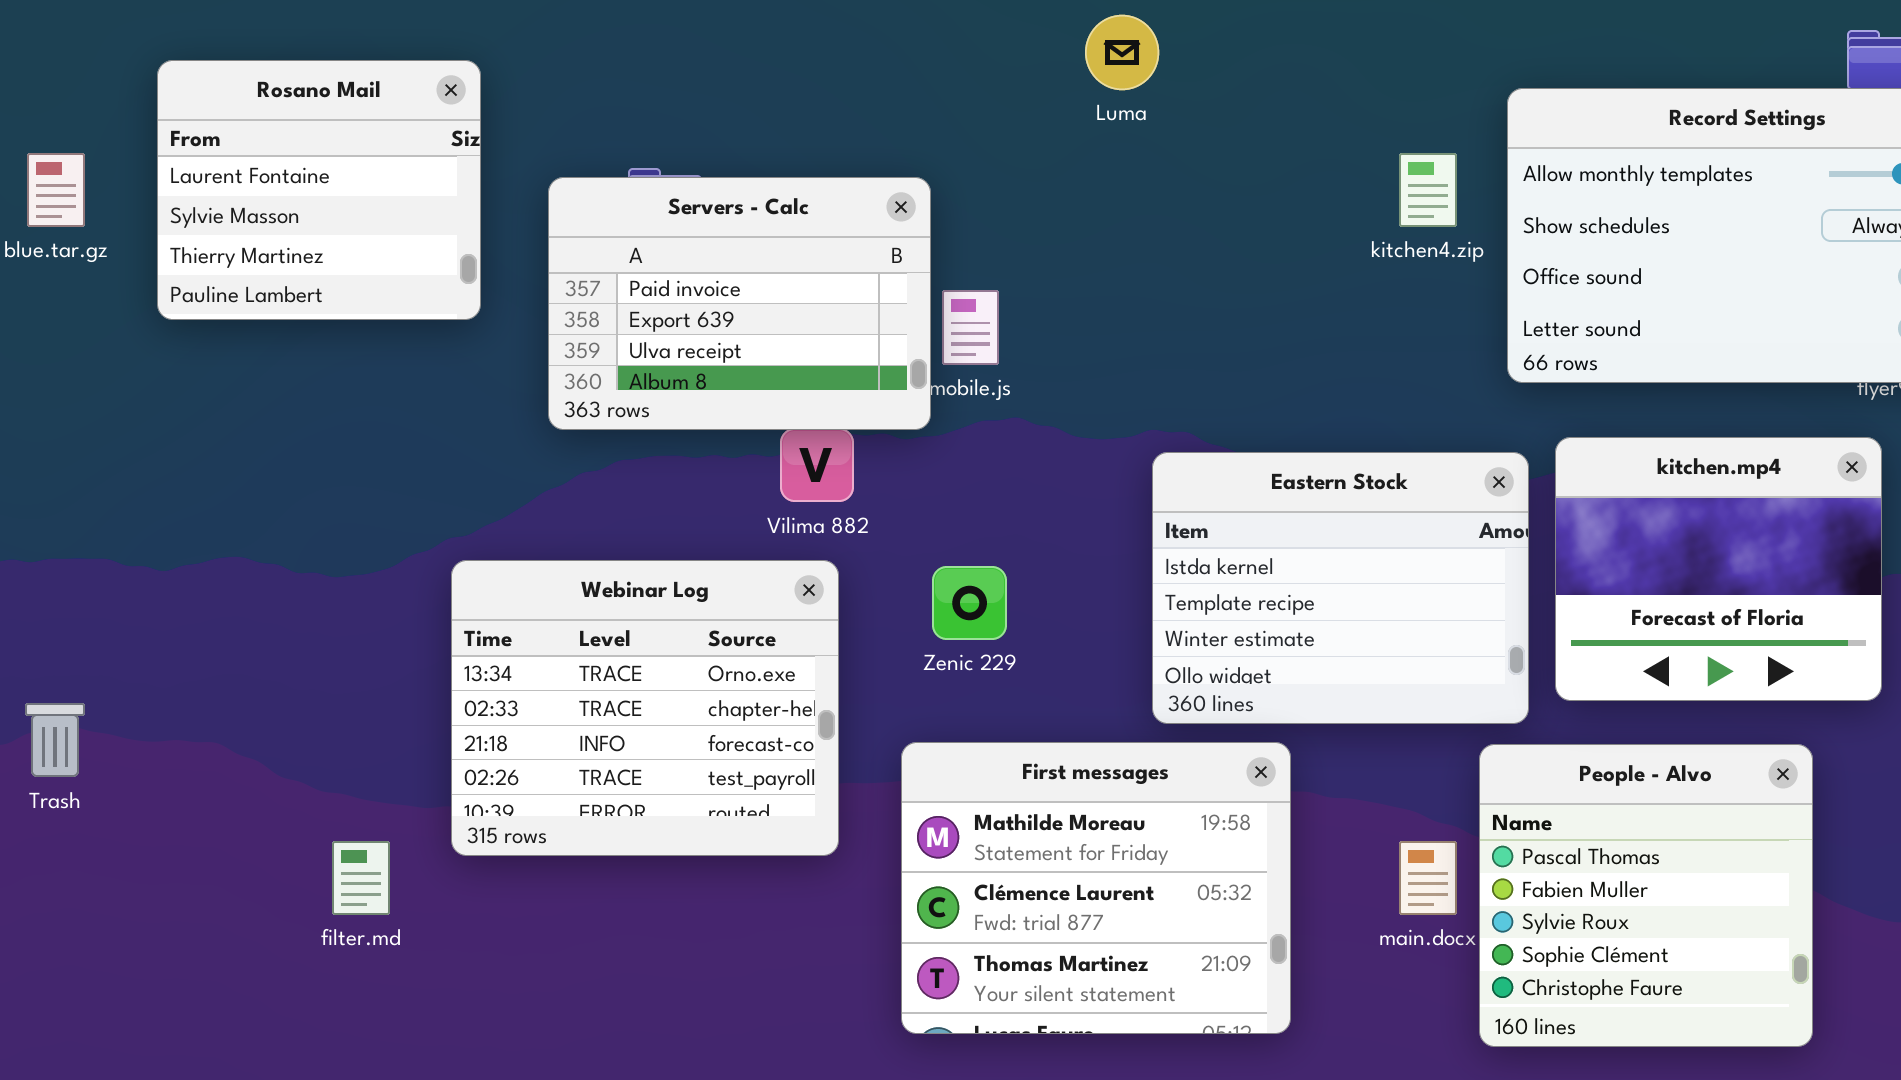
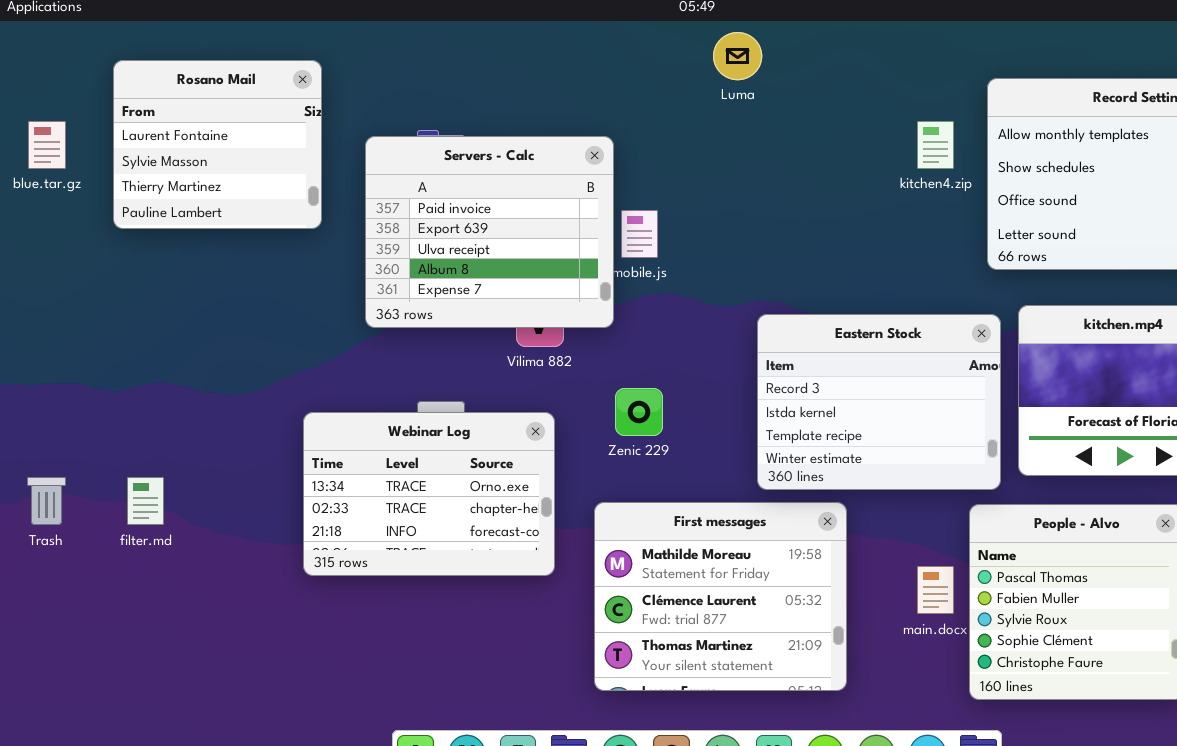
Servers - Calc: [548,177,931,430] -> [365,136,614,328], resized
Eastern Stock: [1152,452,1529,724] -> [757,314,1001,490], scrolled up 1 row
Webinar Log: [451,560,839,856] -> [303,412,555,576], resized
filter.md: [332,841,390,915] -> [127,477,164,525], moved

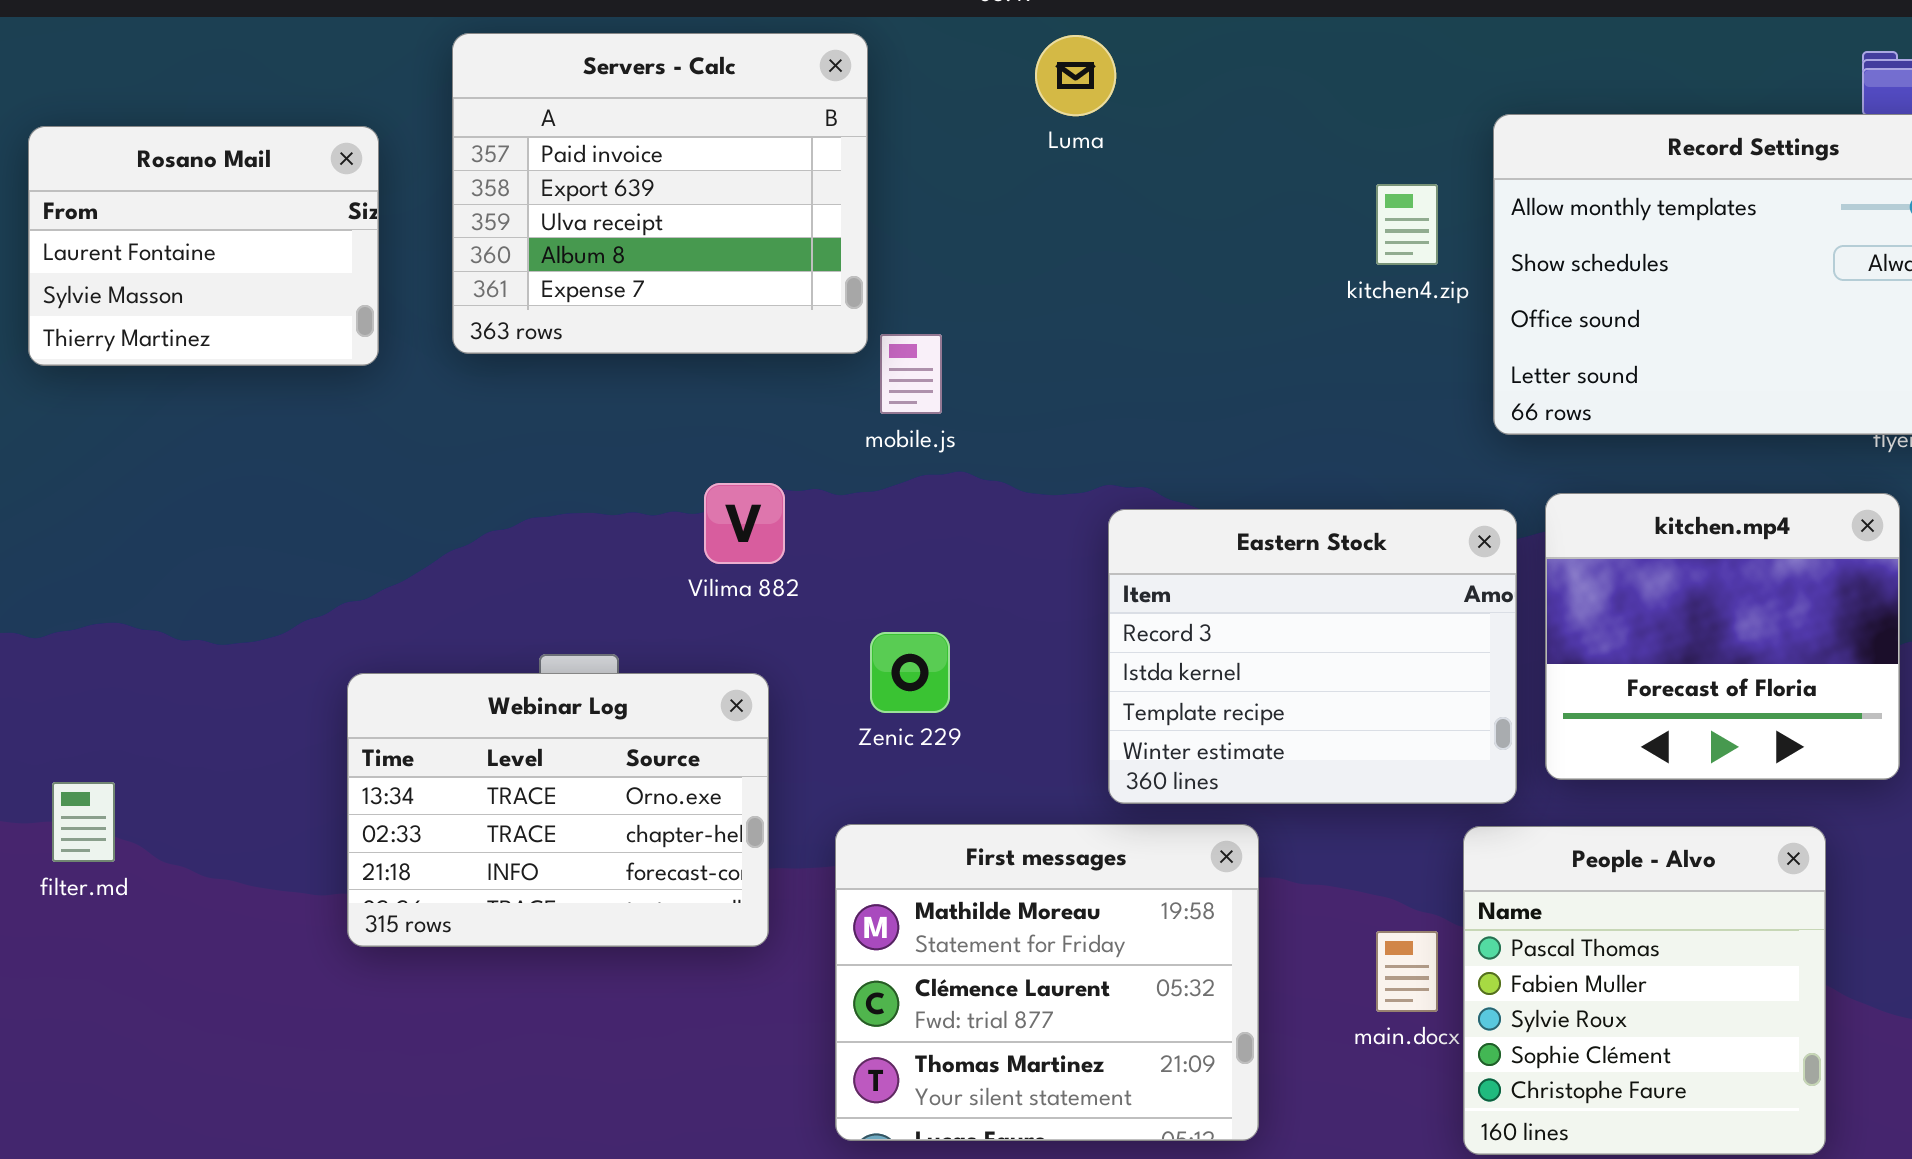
Rosano Mail: [113,60,322,229] -> [28,126,379,366], resized
Servers - Calc: [365,136,614,328] -> [452,33,868,354], moved

